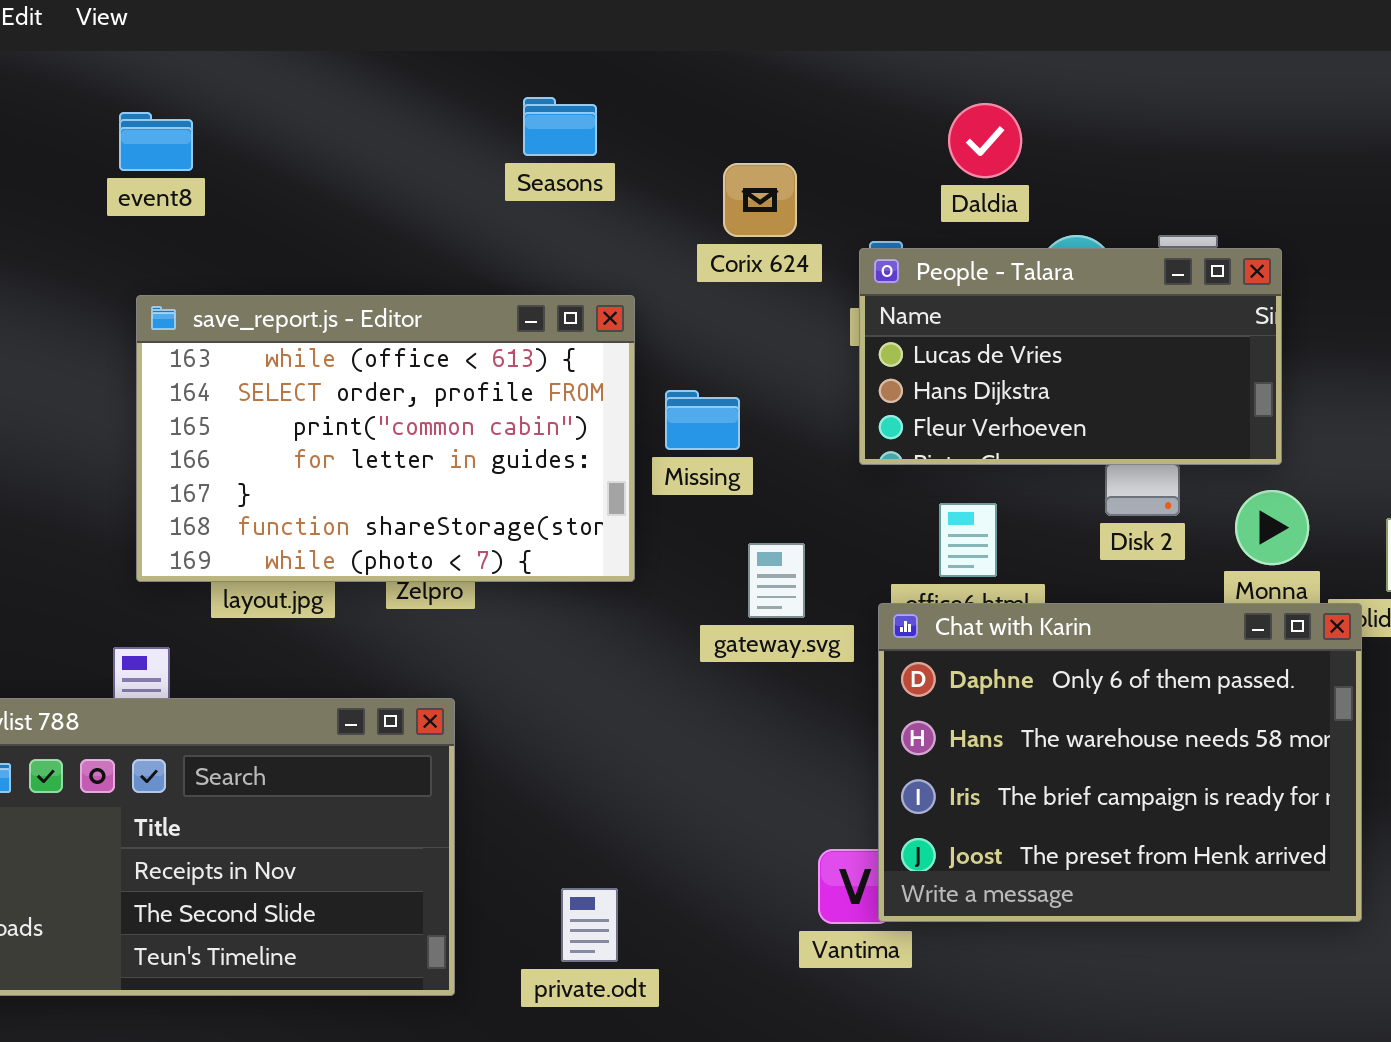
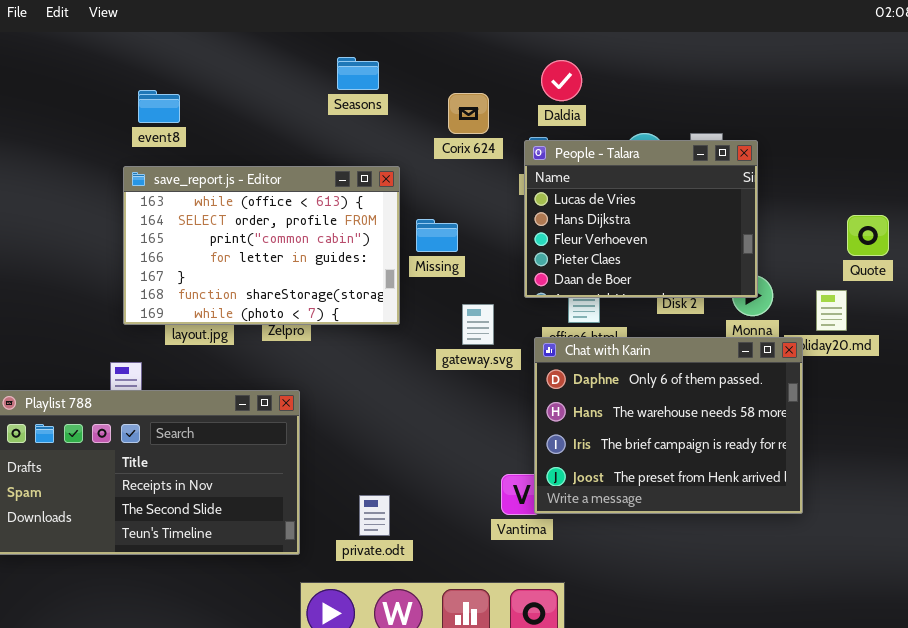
Daldia: [948,103,1022,178] -> [541,60,582,101], moved
event8: [119,112,193,171] -> [138,90,180,123], moved
People - Talara: [859,248,1282,465] -> [524,140,758,298], resized

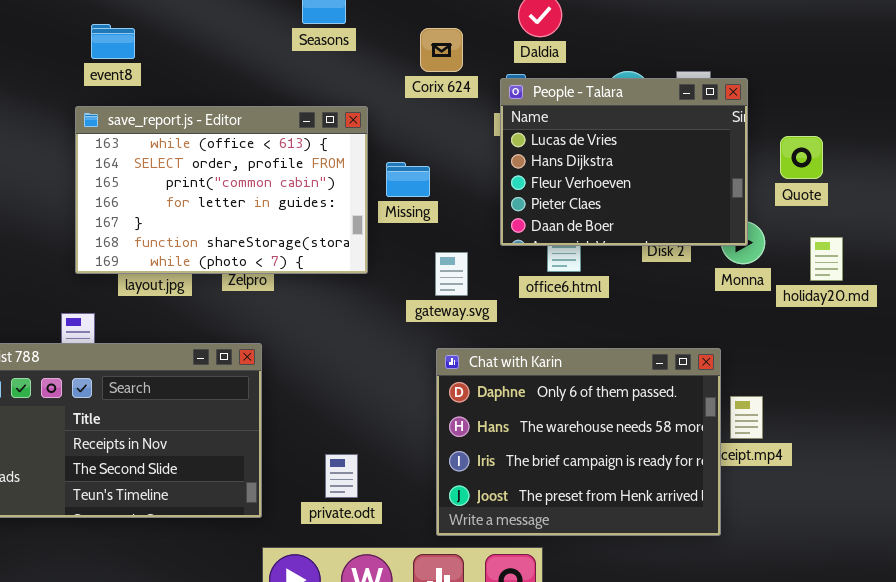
Quote: [847,215,889,256] -> [780,136,823,179], moved
Chat with Karin: [534,337,803,514] -> [436,348,721,536], moved

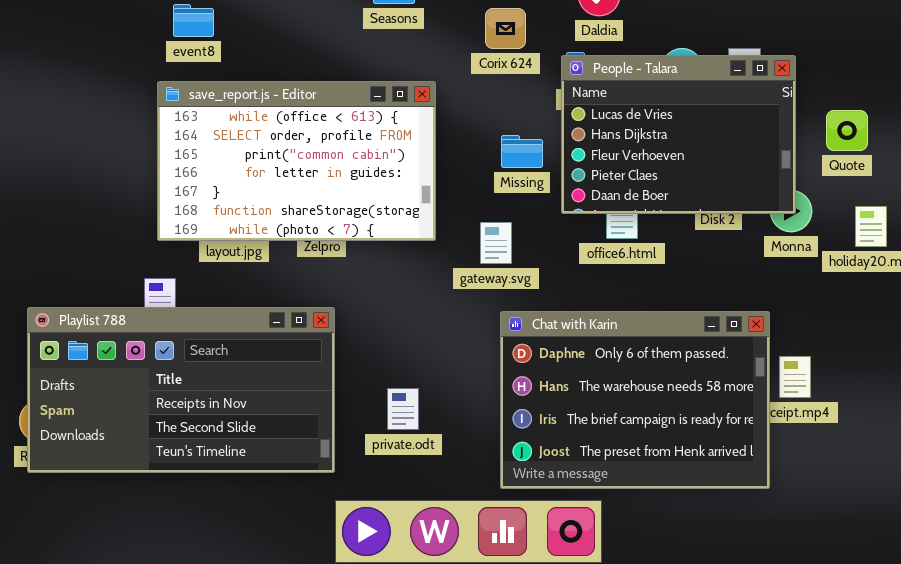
Missing: [386,162,430,197] -> [501,135,543,168], moved
gateway.svg: [435,252,468,296] -> [480,222,512,264], moved
private.odt: [325,454,358,498] -> [387,388,419,430], moved

